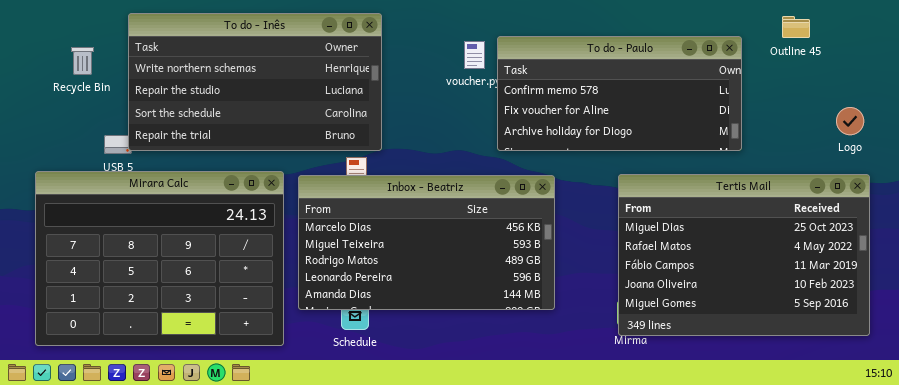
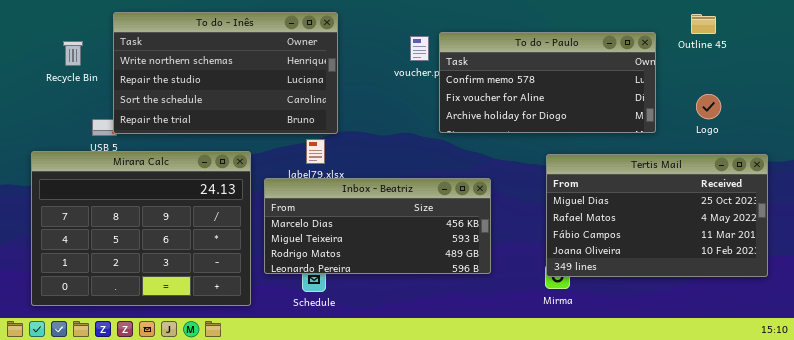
Logo: [836,107,864,135] -> [696,94,721,119], moved
Tertis Mail: [618,174,870,336] -> [546,154,768,277], resized
Inbox - Beatriz: [298,175,555,310] -> [264,178,491,274], resized

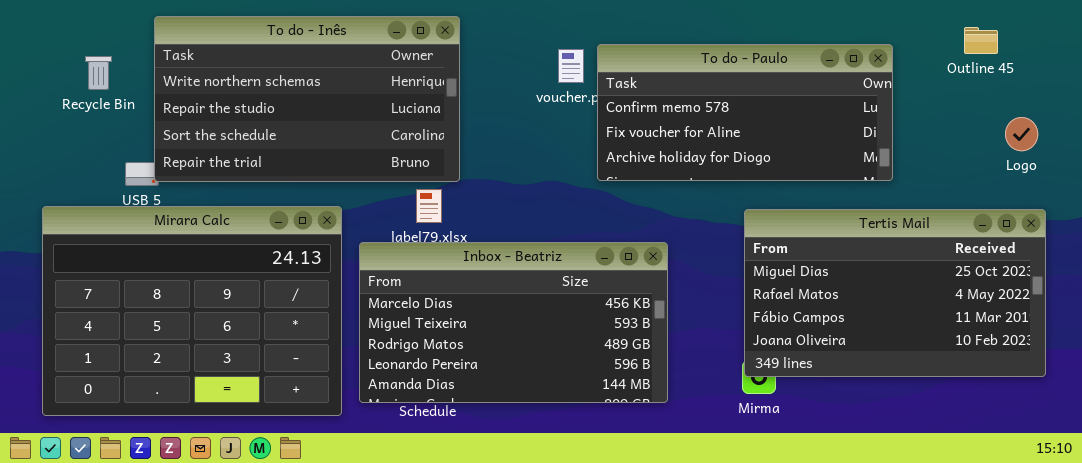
Outline 45: [691,14,716,34] -> [964,27,998,54], moved
Logo: [696,94,721,119] -> [1005,117,1038,151], moved
Inbox - Beatriz: [264,178,491,274] -> [359,242,668,403], resized

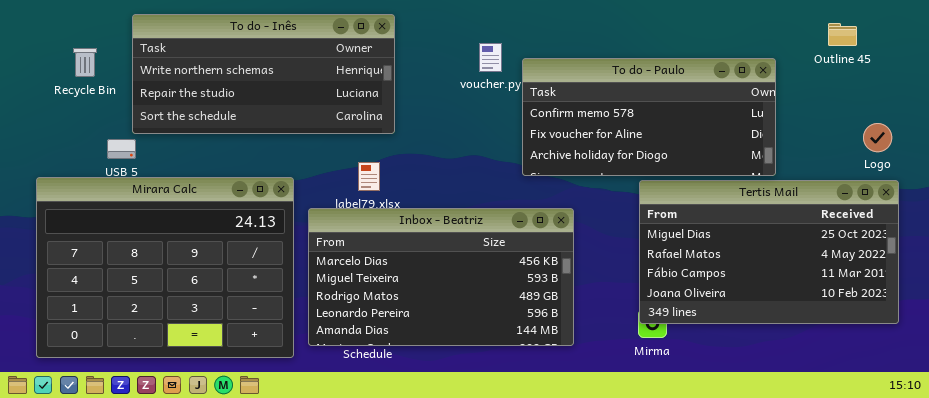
To do - Inês: [154,16,460,182] -> [132,14,395,134], resized
To do - Paulo: [597,44,893,181] -> [522,58,776,176], moved
Logo: [1005,117,1038,151] -> [863,123,892,152], moved

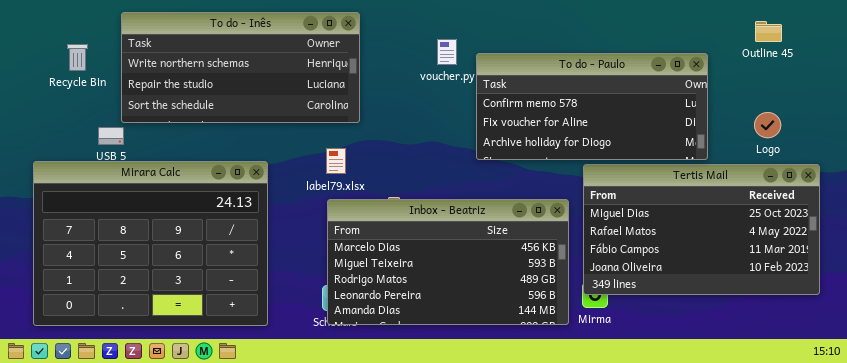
Logo: [863,123,892,152] -> [754,112,781,138], moved
Inbox - Beatriz: [308,208,574,346] -> [327,199,569,325], moved

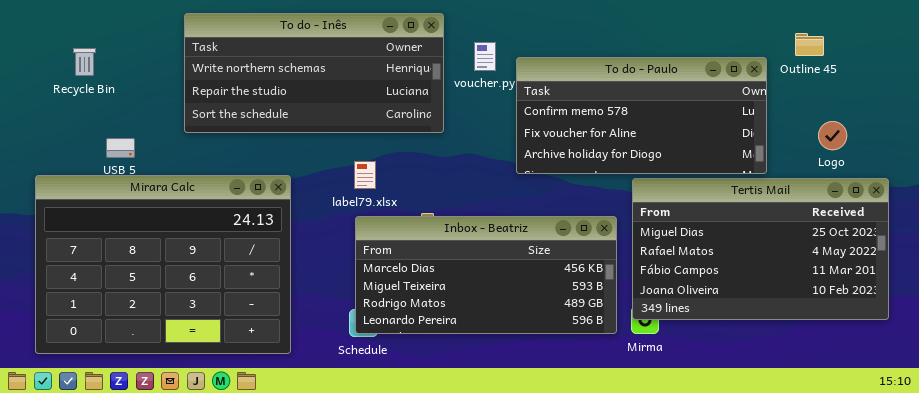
To do - Inês: [121,12,360,123] -> [184,13,444,133], moved
Outline 45: [755,21,782,42] -> [795,33,824,56], moved
Inbox - Beatriz: [327,199,569,325] -> [355,216,617,334], resized

